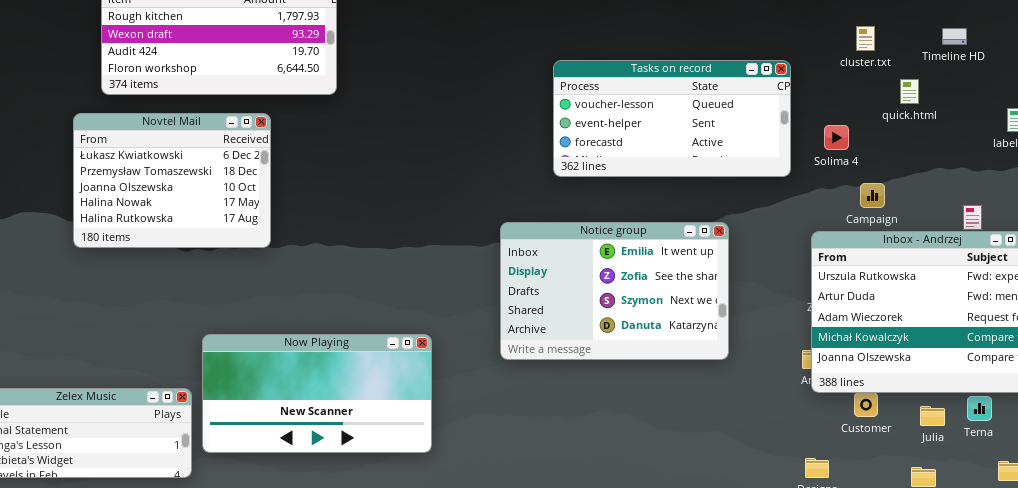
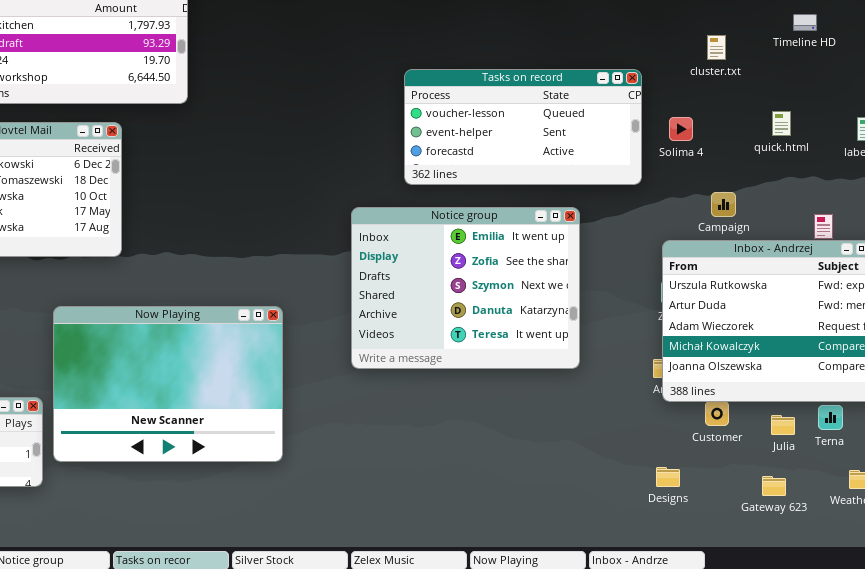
Timeline HD: [942,28,967,45] -> [793,14,817,31], moved
quick.html: [900,79,919,104] -> [772,111,791,136], moved
Solima 4: [824,125,849,150] -> [669,117,693,141], moved
Notice group: [500,222,729,360] -> [351,207,580,369], resized
Now Playing: [202,334,432,453] -> [53,306,283,462], resized

